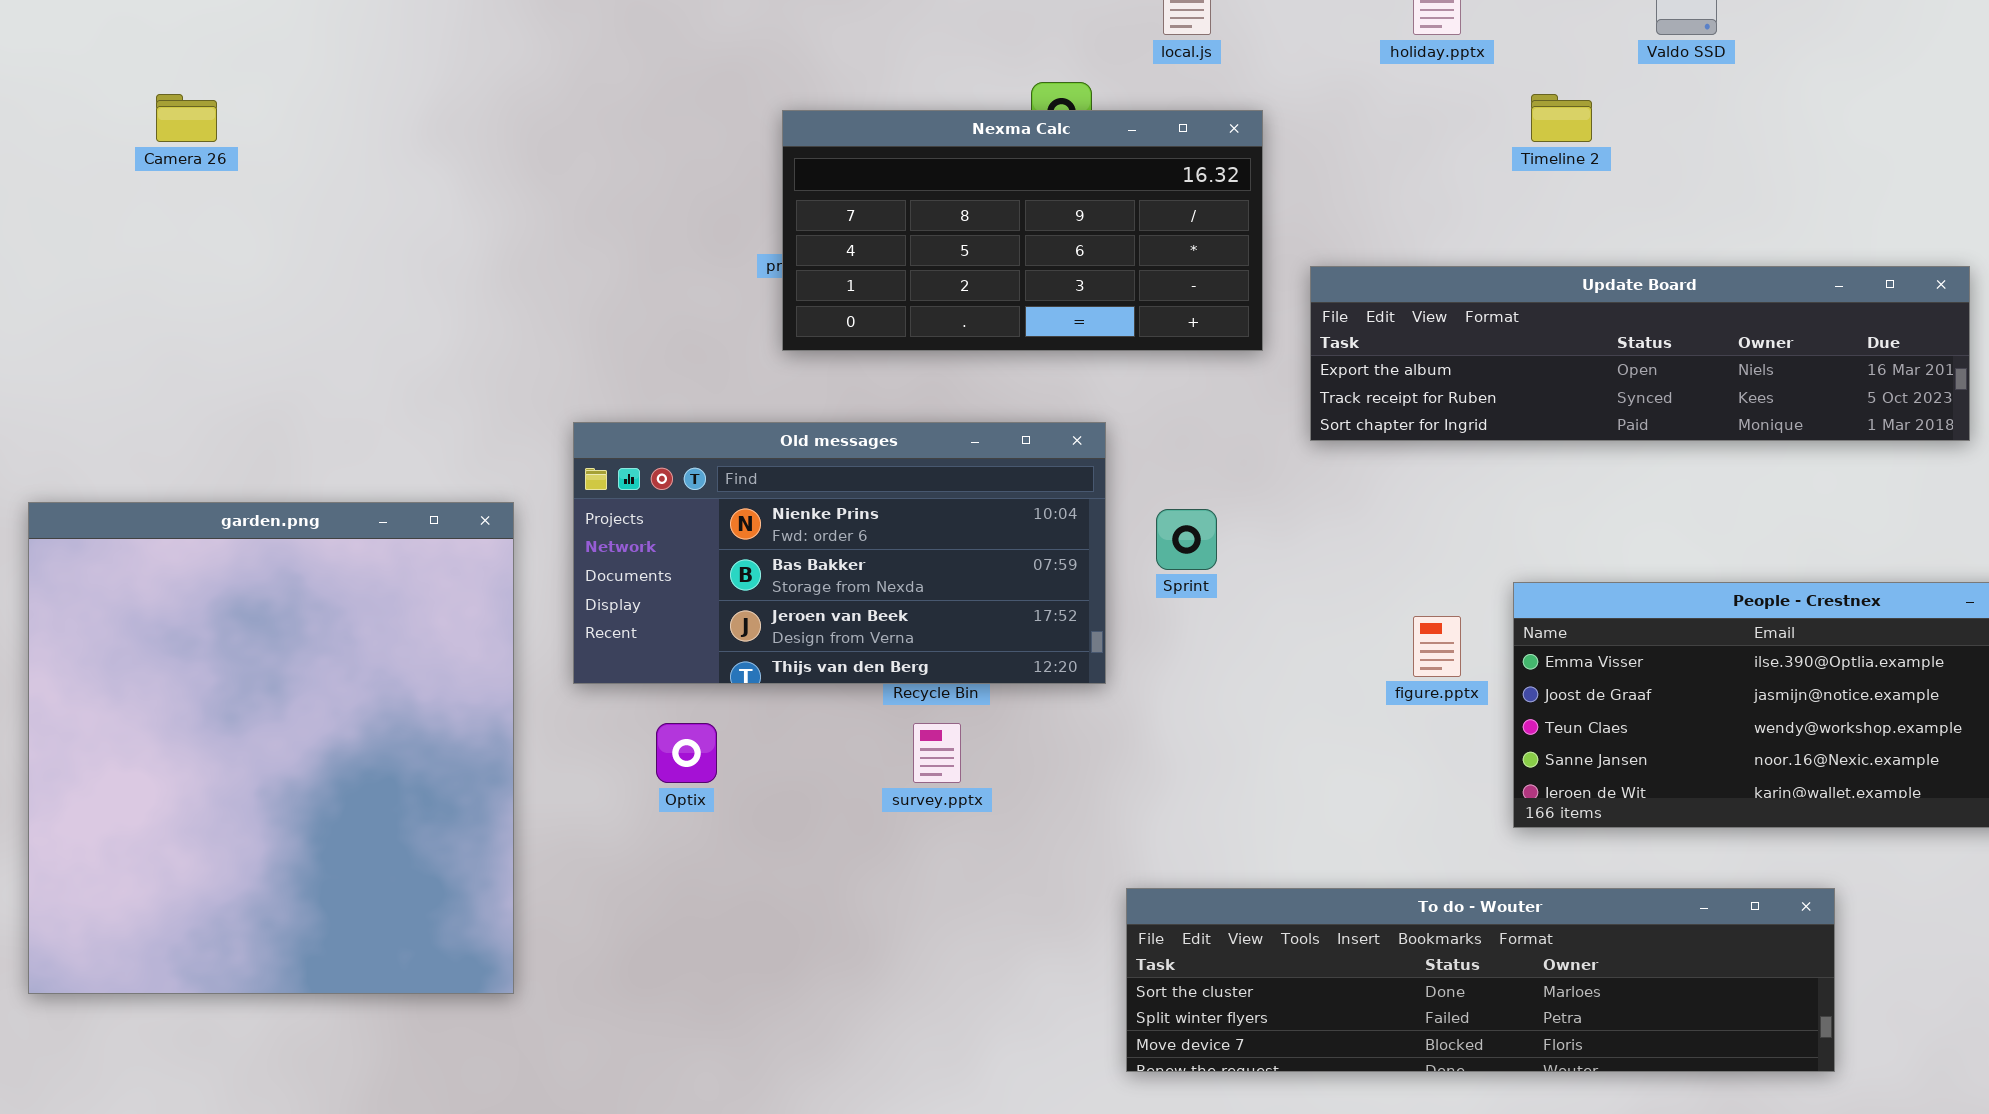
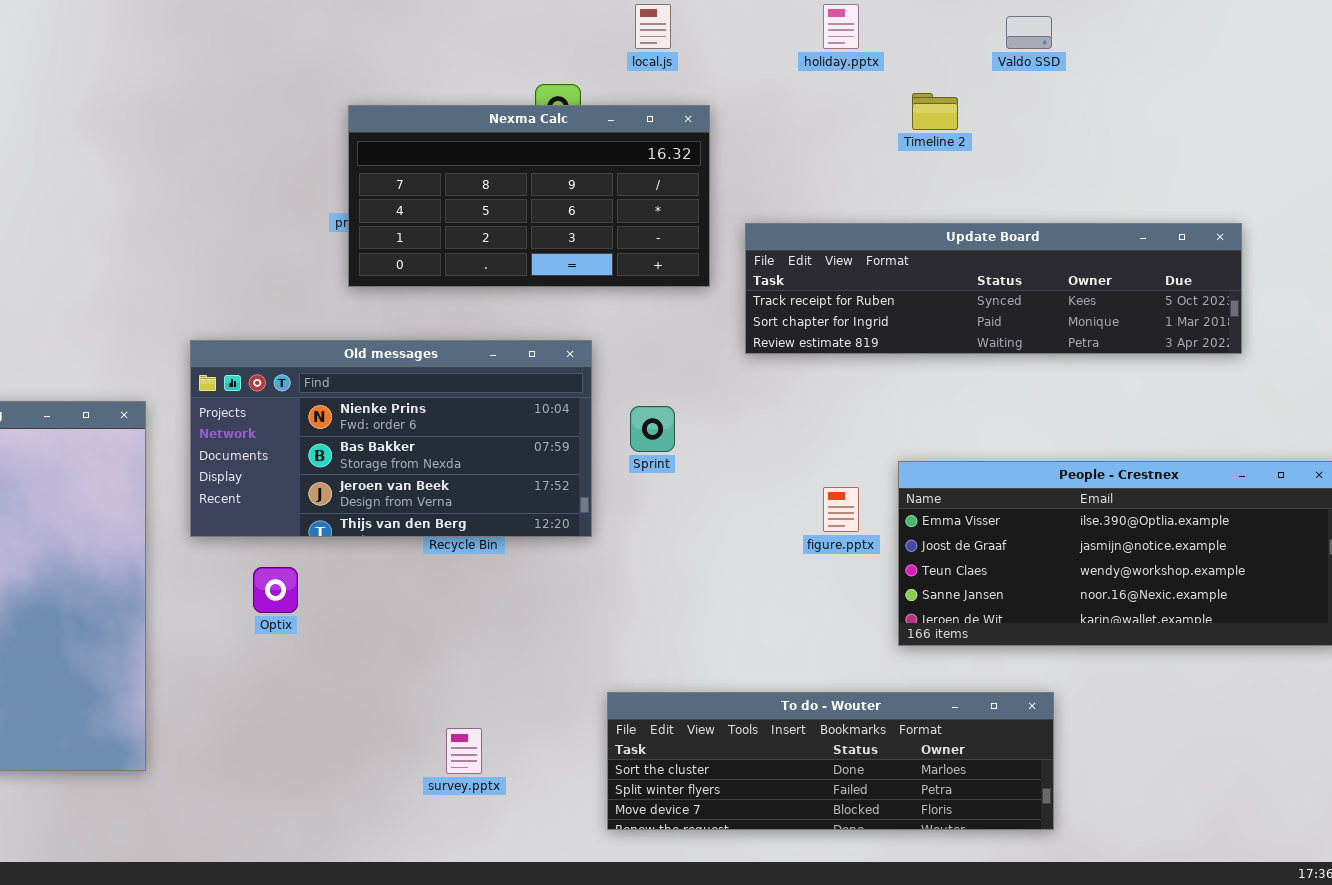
Update Board: [1310,266,1970,441] -> [745,223,1242,354], scrolled down 1 row
survey.pptx: [913,723,961,783] -> [446,728,482,774], moved
To do - Wouter: [1126,888,1835,1072] -> [607,692,1054,830], resized

